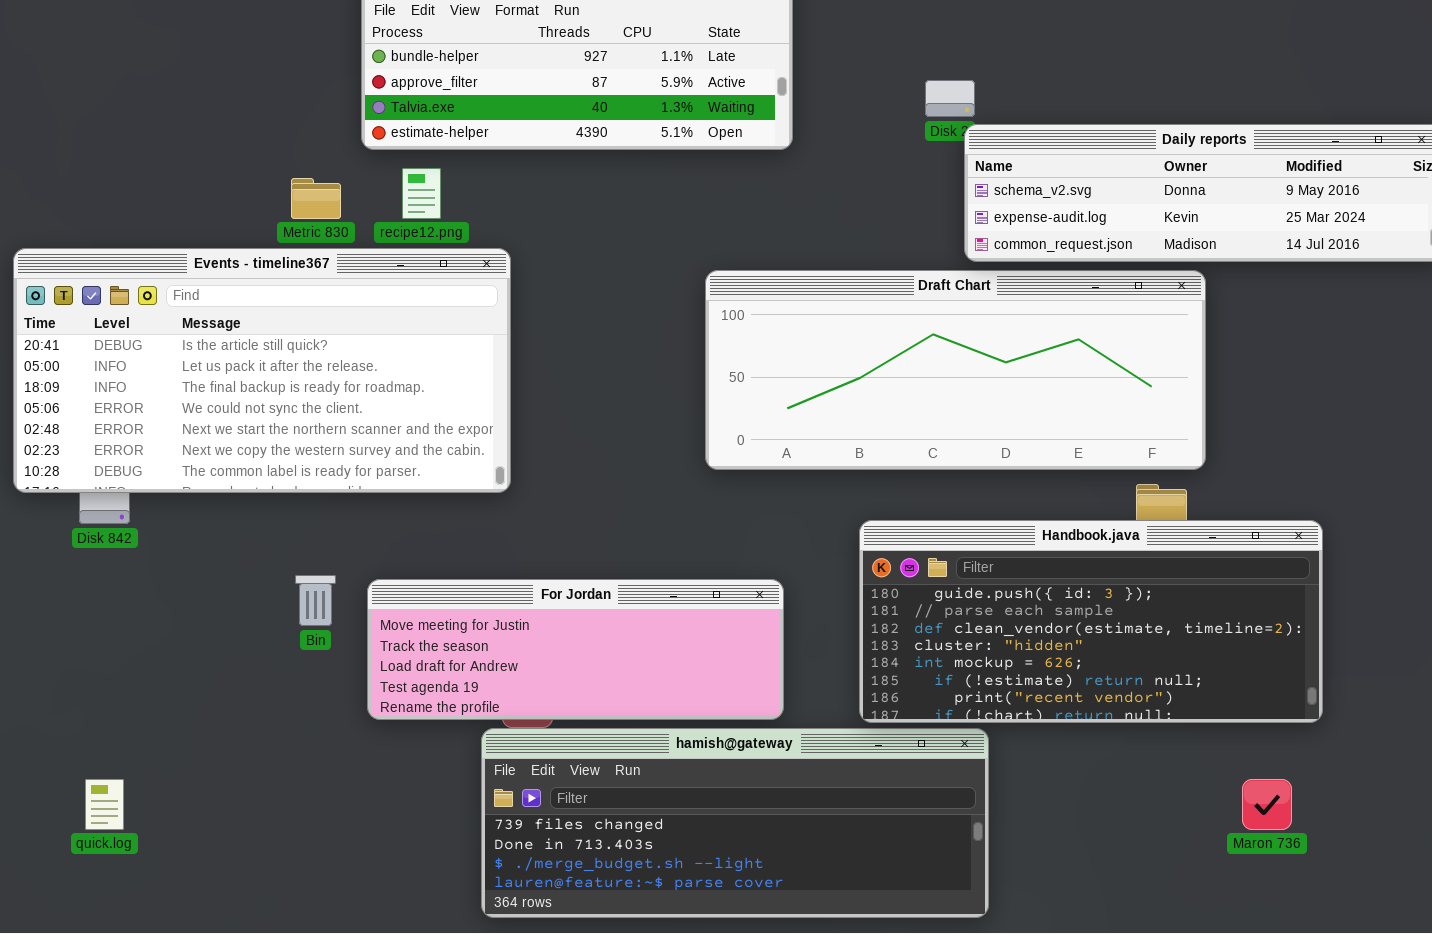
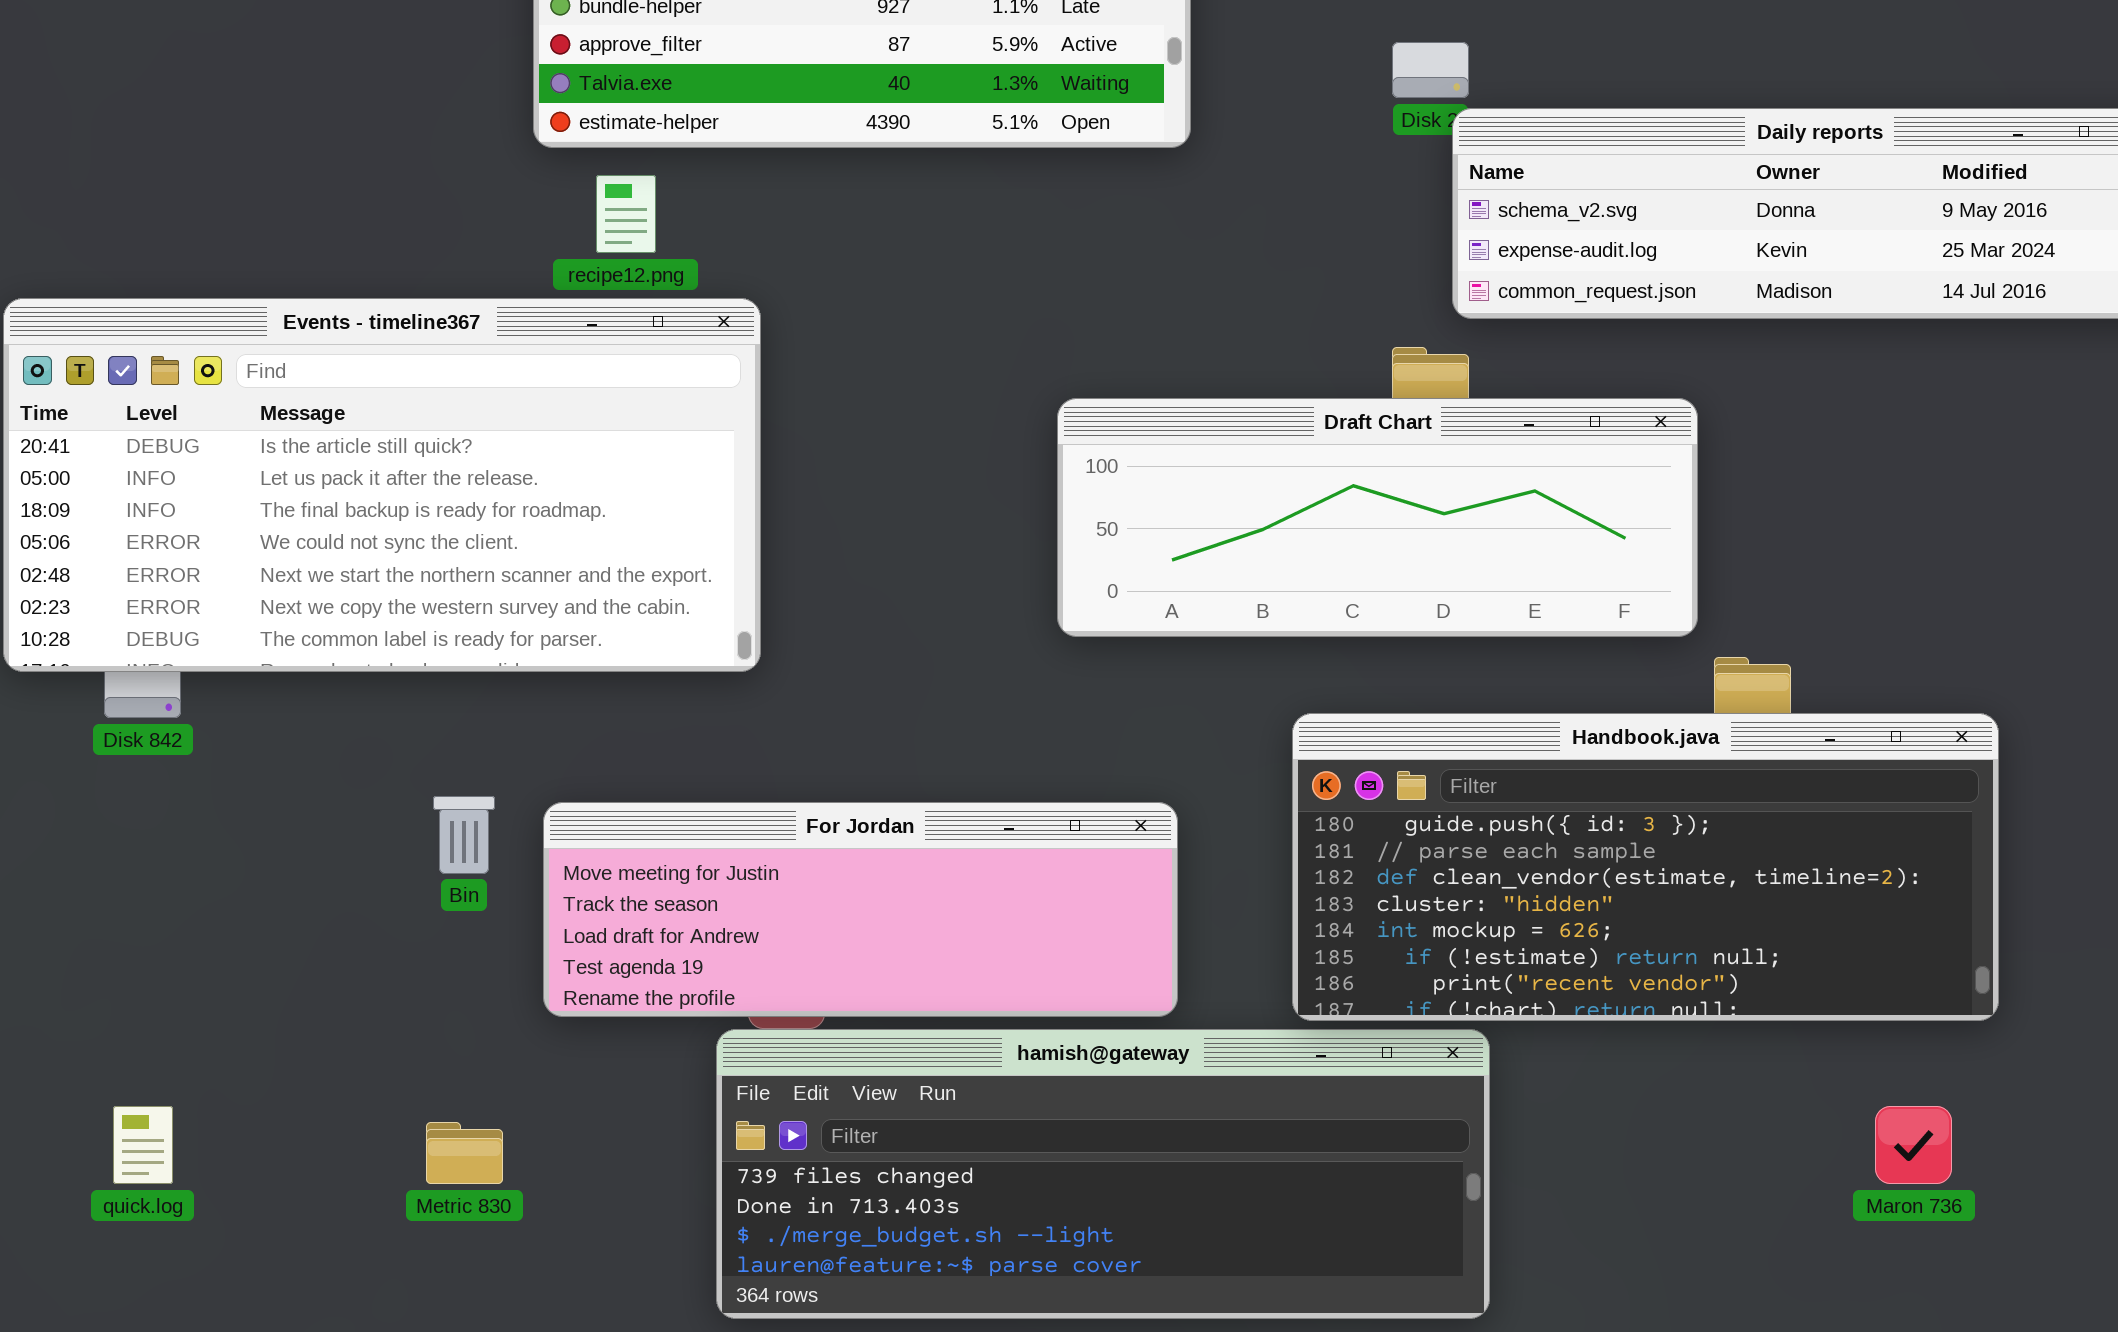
Metric 830: [291,178,341,219] -> [426,1122,503,1184], moved
Draft Chart: [705,270,1206,470] -> [1057,398,1698,637], resized

